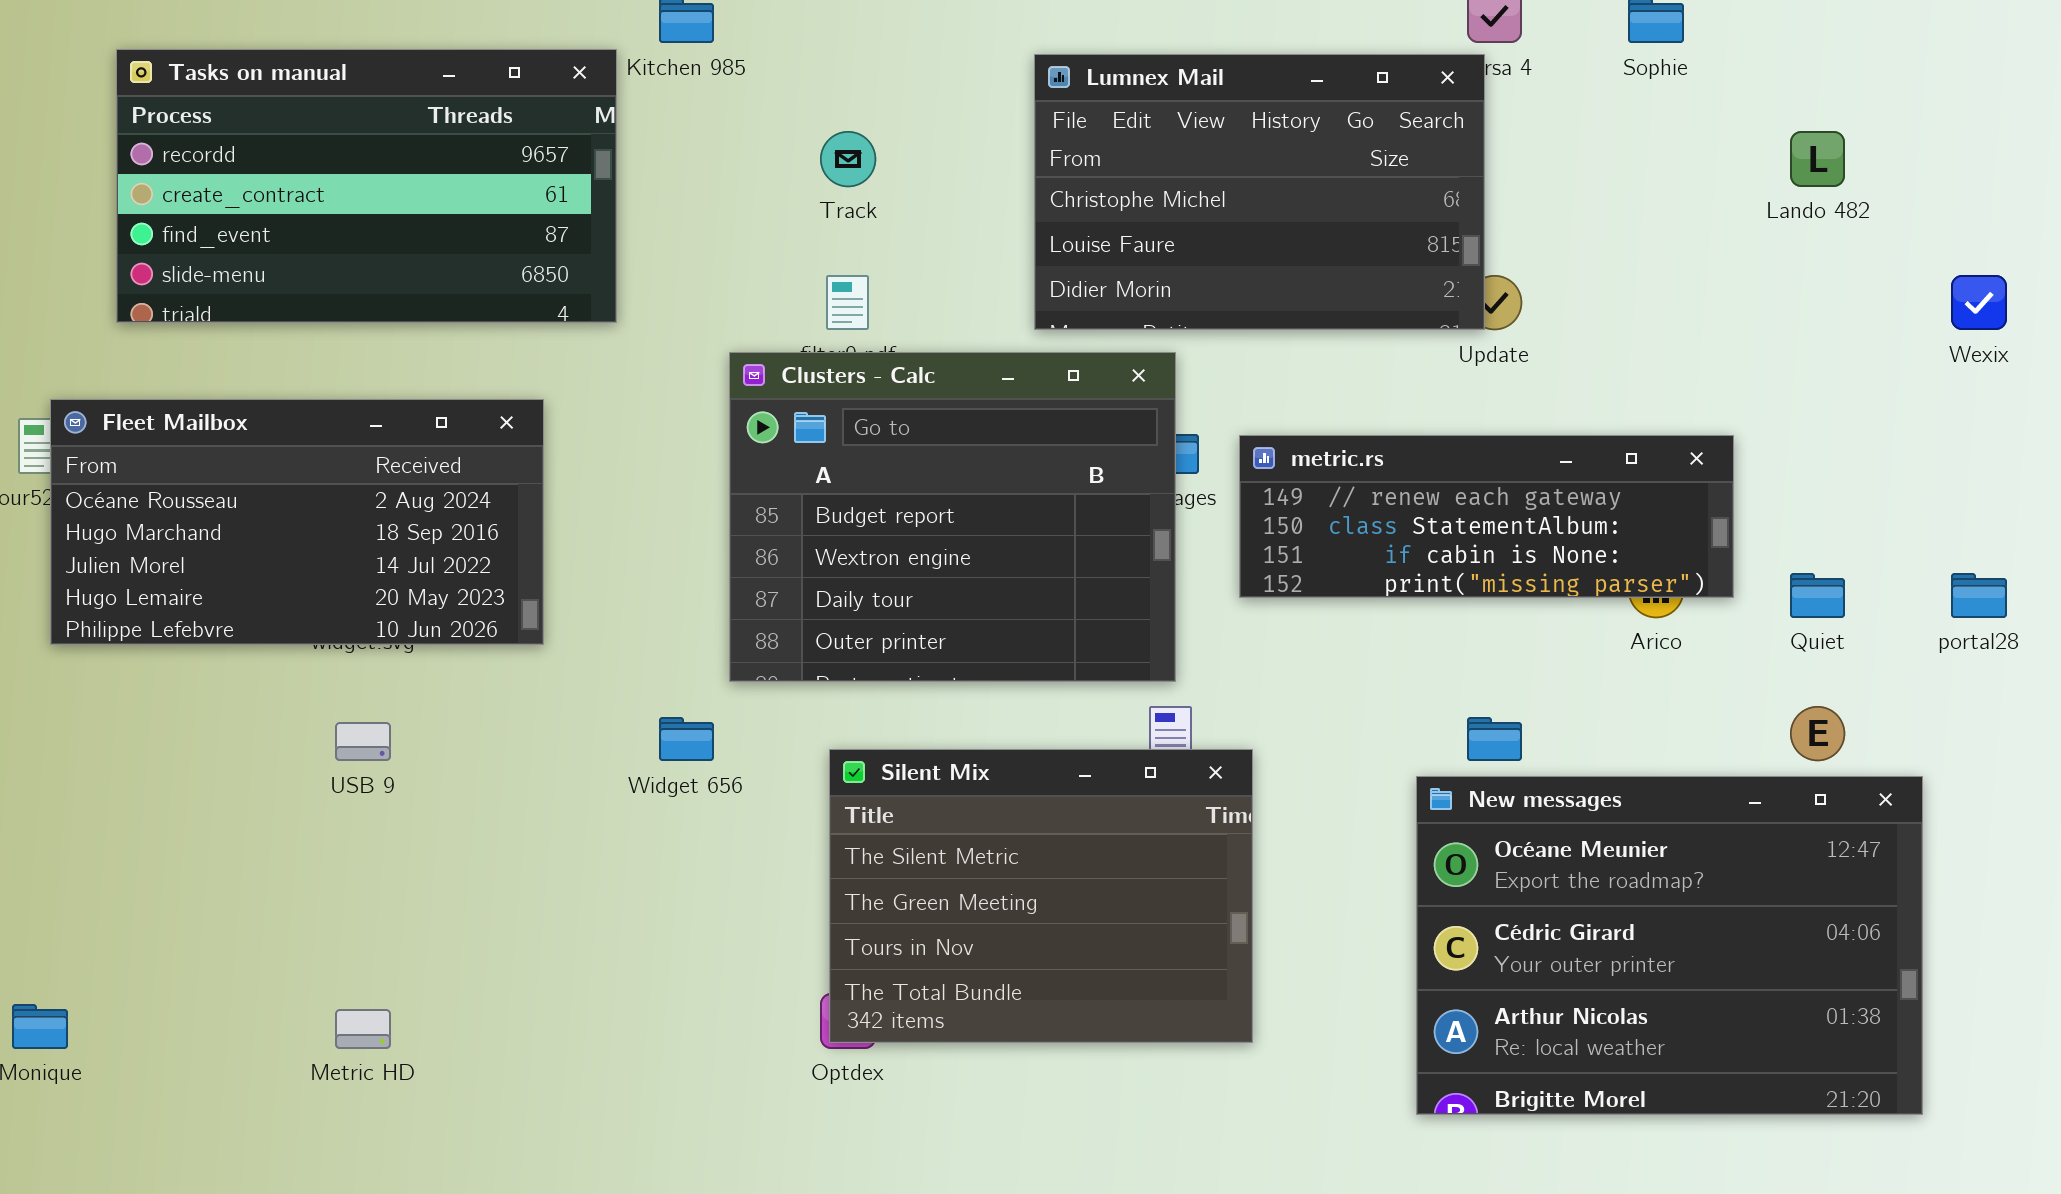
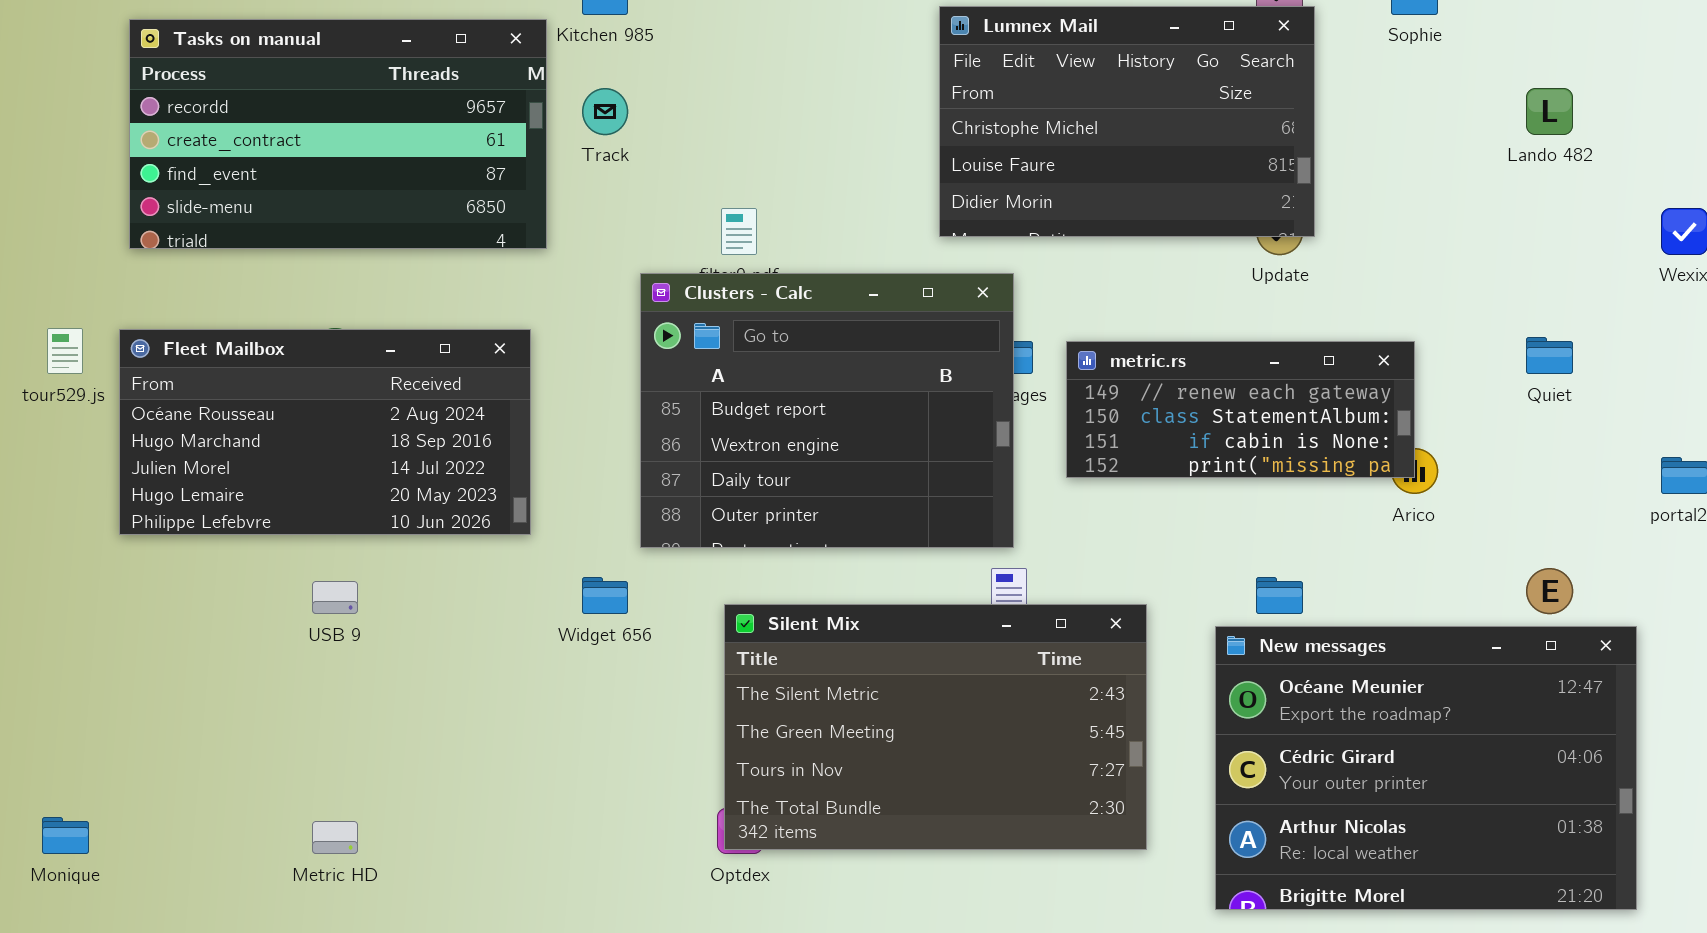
Lumnex Mail: [1034,54,1485,330] -> [939,6,1315,237], moved
Track: [820,131,876,187] -> [582,88,628,135], moved
Fleet Mailbox: [50,399,544,645] -> [119,329,531,535], moved
metric.rs: [1239,435,1734,598] -> [1066,341,1415,478], resized
Quiet: [1790,573,1845,618] -> [1526,337,1573,374], moved
Silent Mix: [829,749,1253,1043] -> [724,604,1147,850], resized

